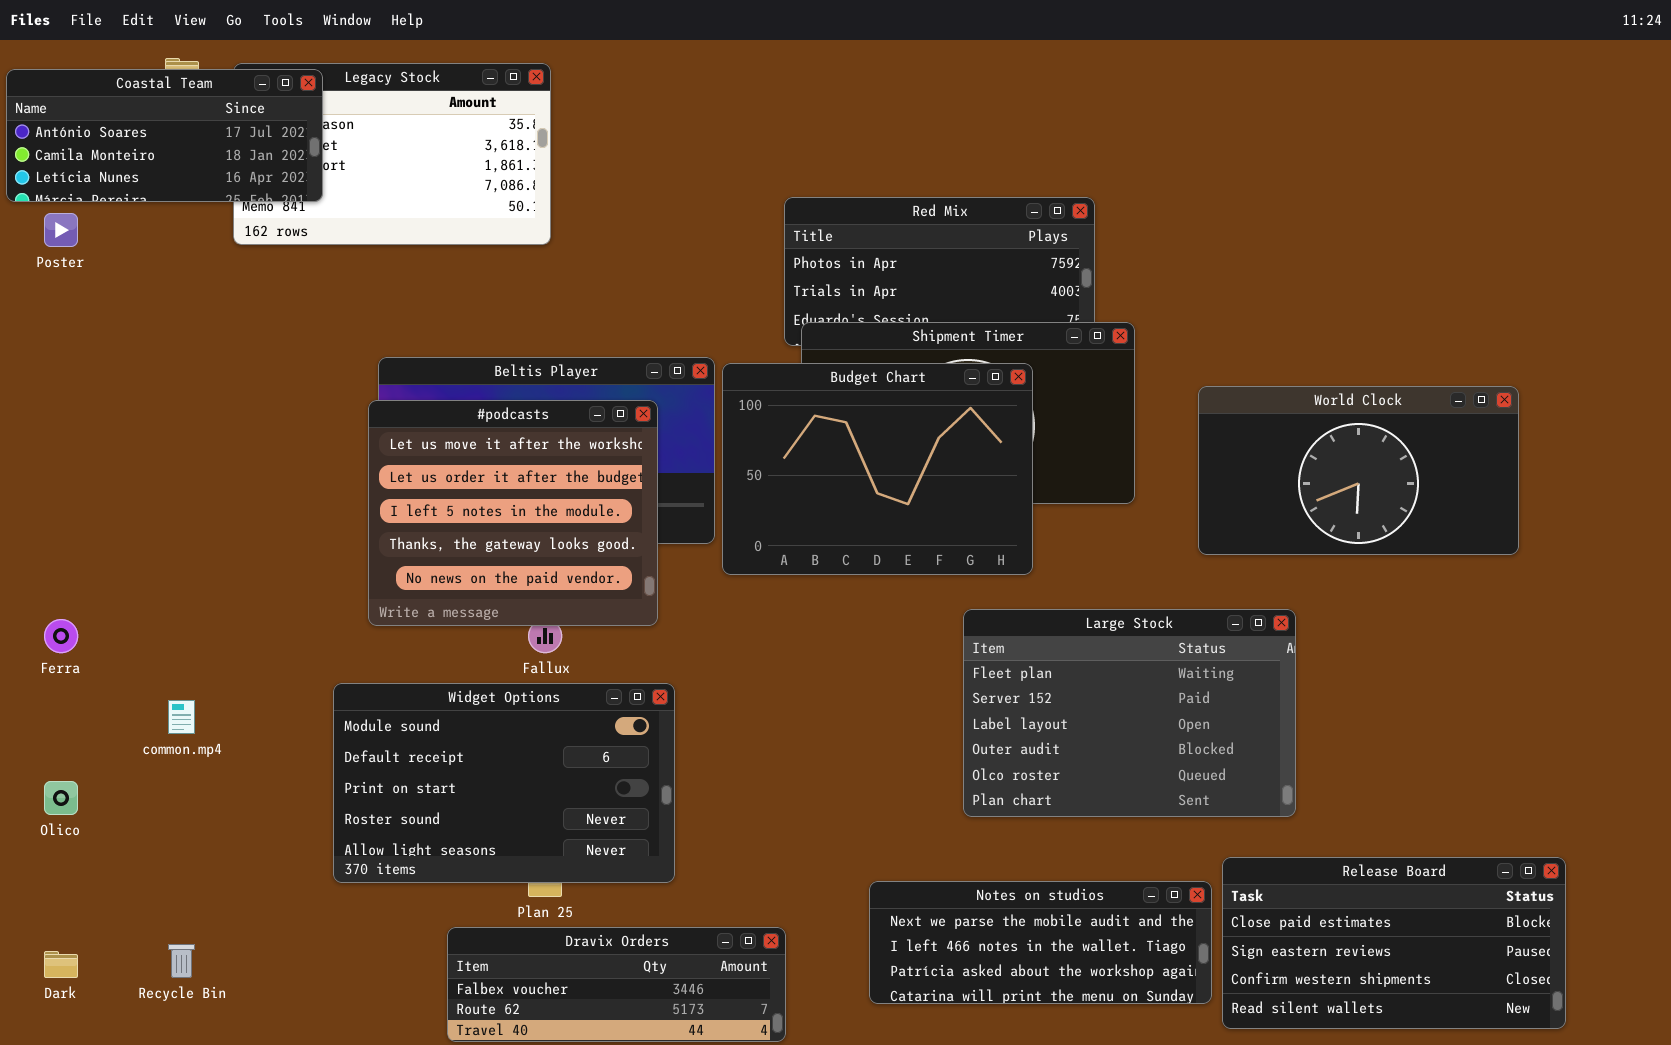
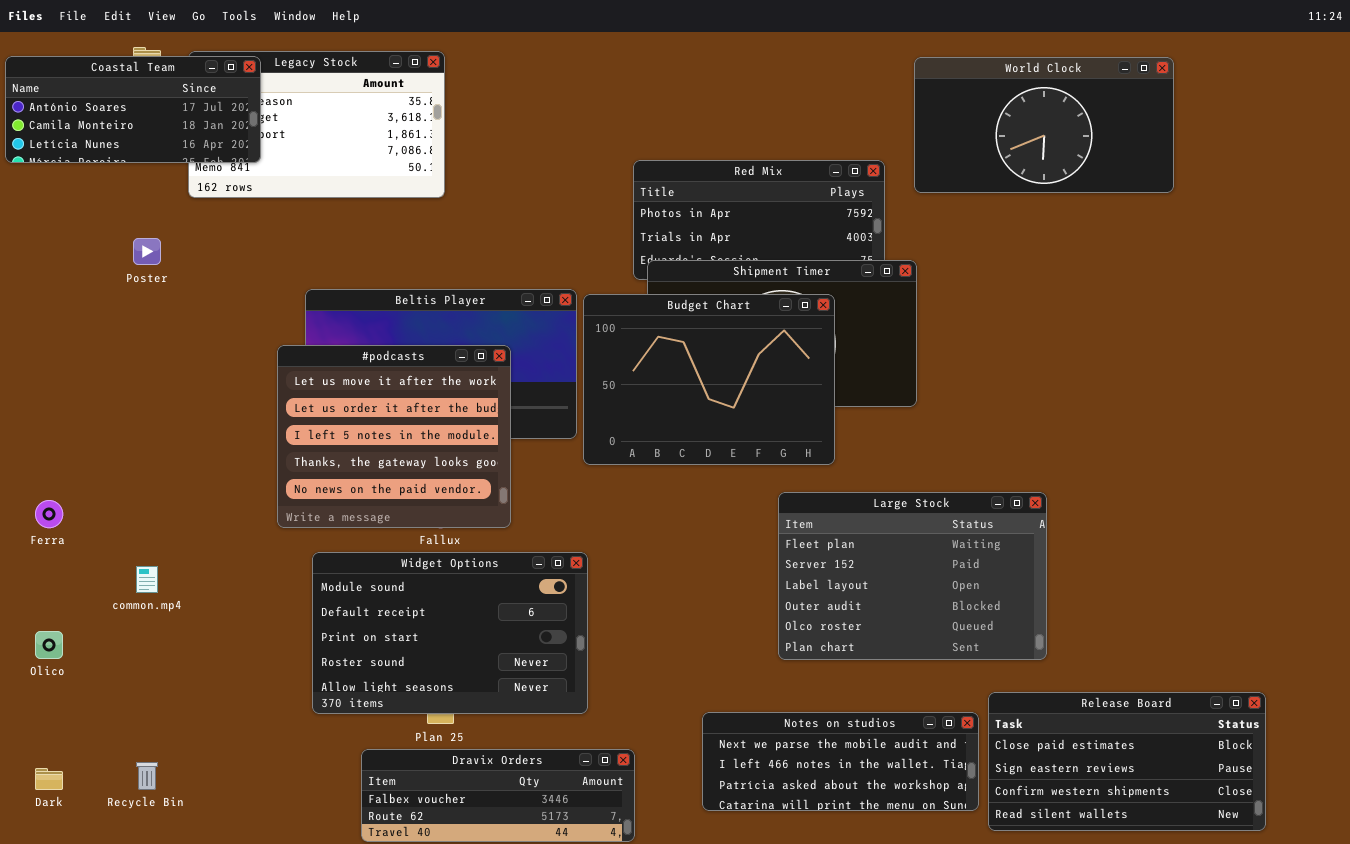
Poster: [44,213,78,247] -> [133,238,161,265], moved
World Clock: [1198,386,1519,555] -> [914,57,1174,193], moved
#podcasts: [368,400,658,626] -> [277,345,511,528], moved
Widget Options: [333,683,675,883] -> [312,552,588,714], moved

